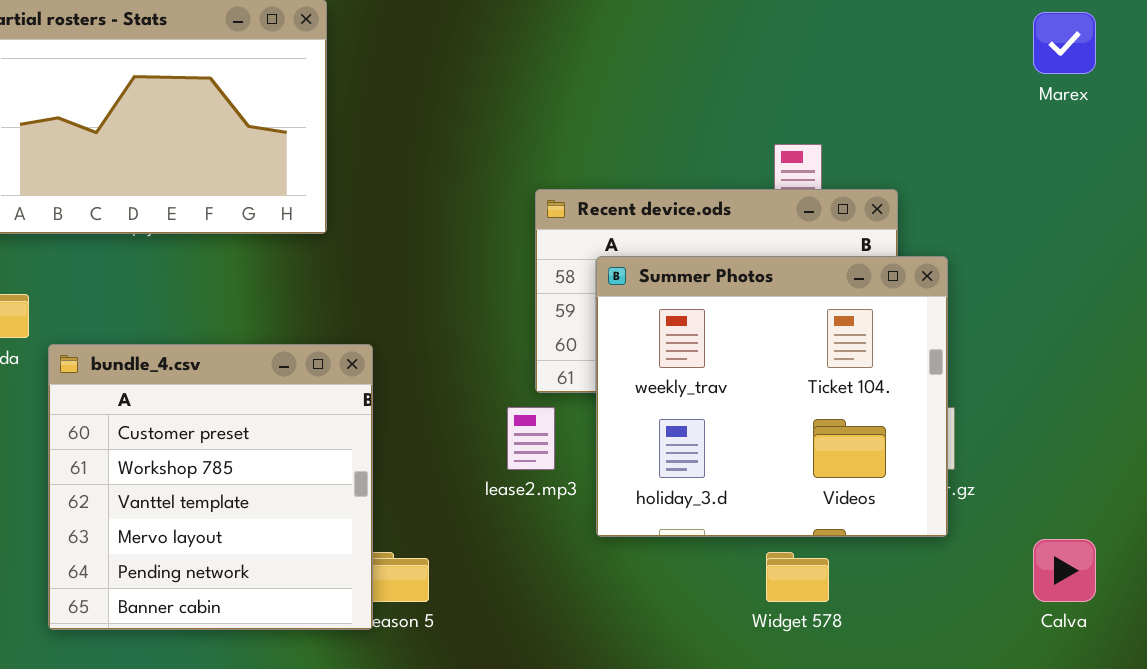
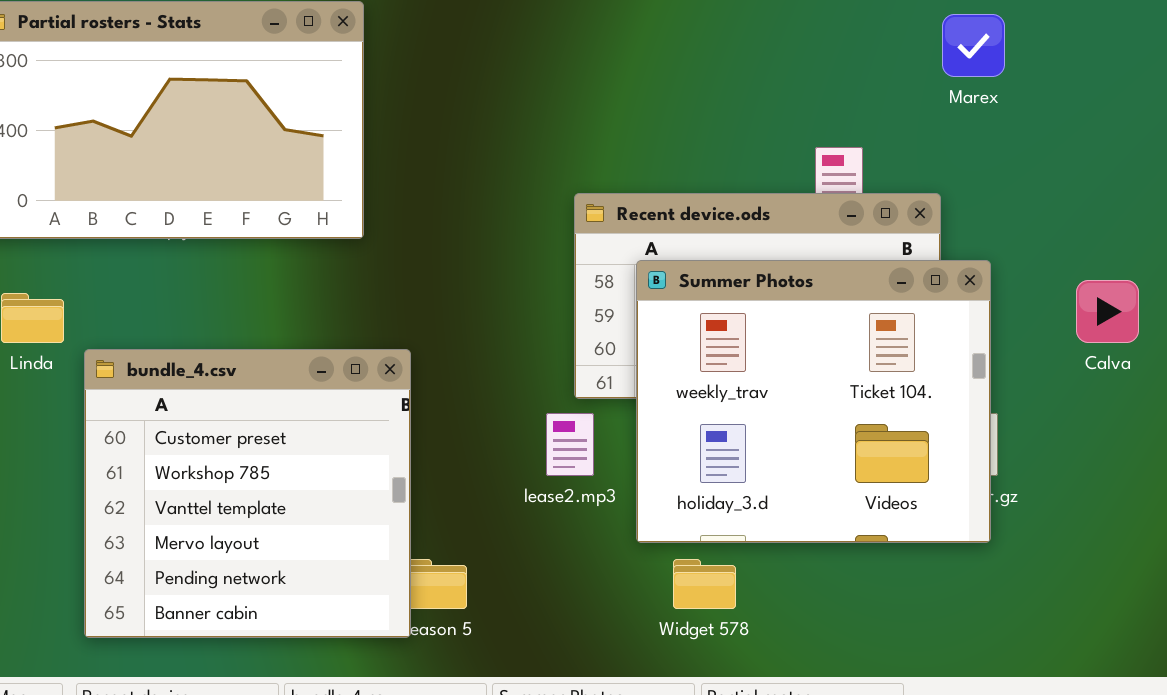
Marex: [1033,12,1096,74] -> [942,14,1005,77], moved
Calva: [1033,539,1096,602] -> [1076,280,1139,343], moved
Widget 578: [766,552,829,602] -> [673,559,736,609], moved

